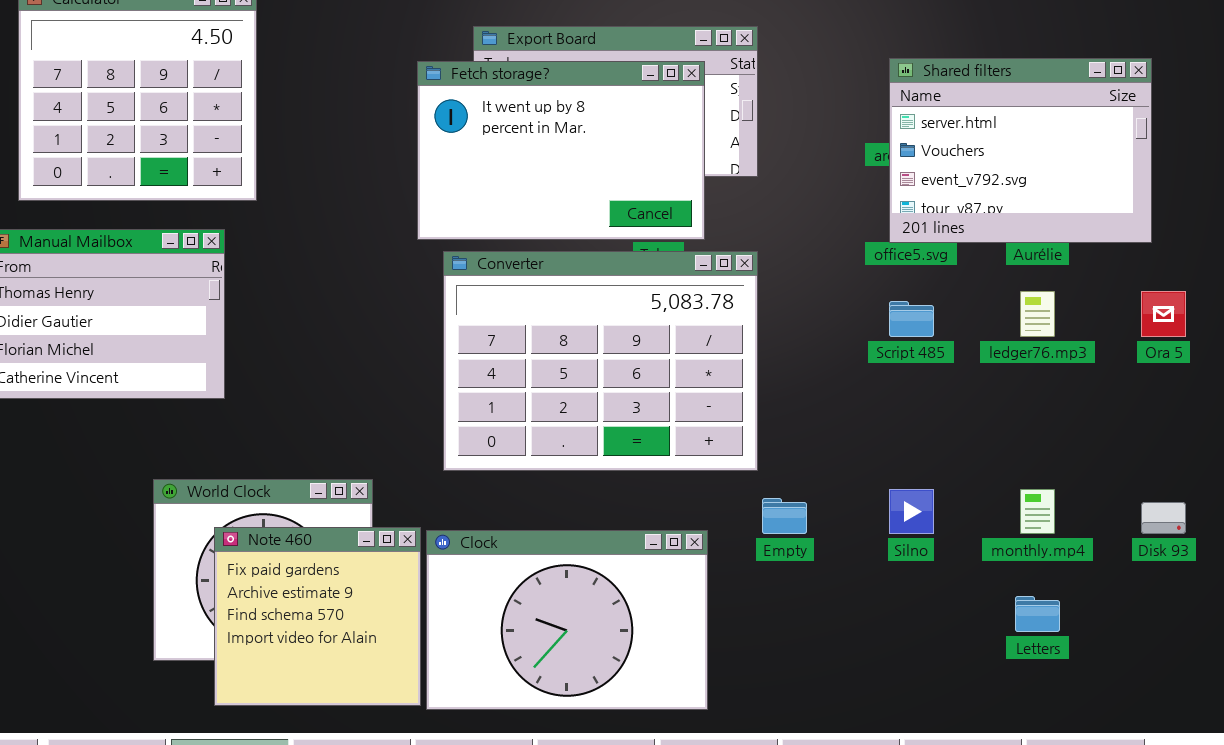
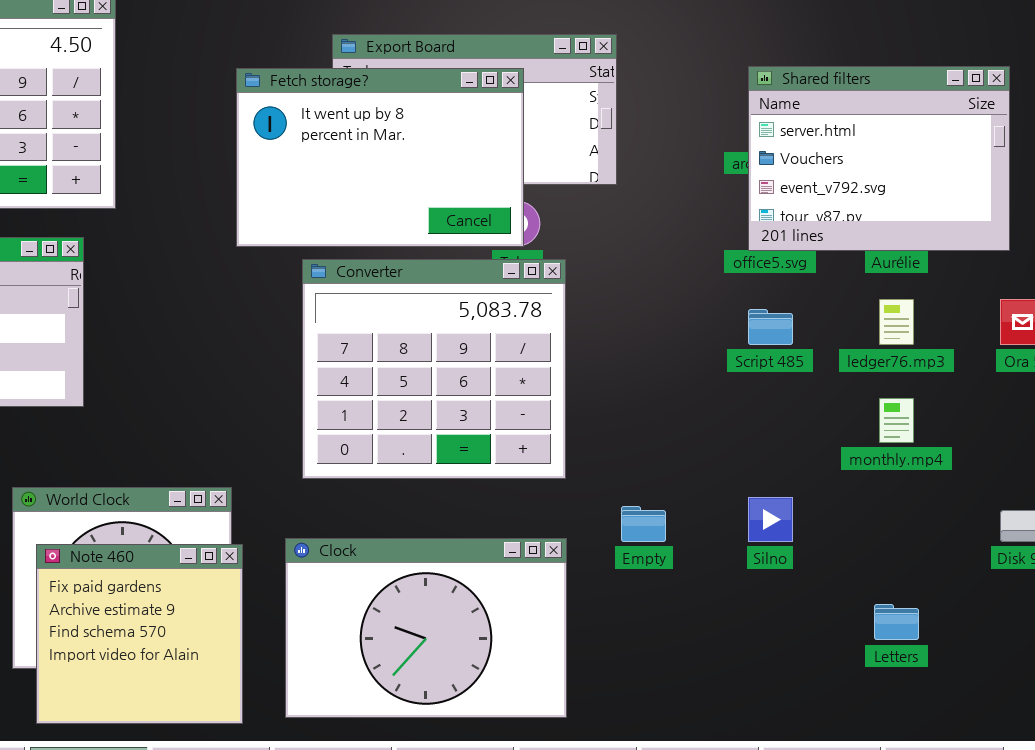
Fetch storage?: [417,61,705,240] -> [236,68,524,247], moved
Converter: [443,251,758,471] -> [302,259,566,479], resized
monthly.mp4: [1020,489,1055,534] -> [879,398,914,443], moved
Note 460: [214,527,421,706] -> [36,544,243,724], moved

